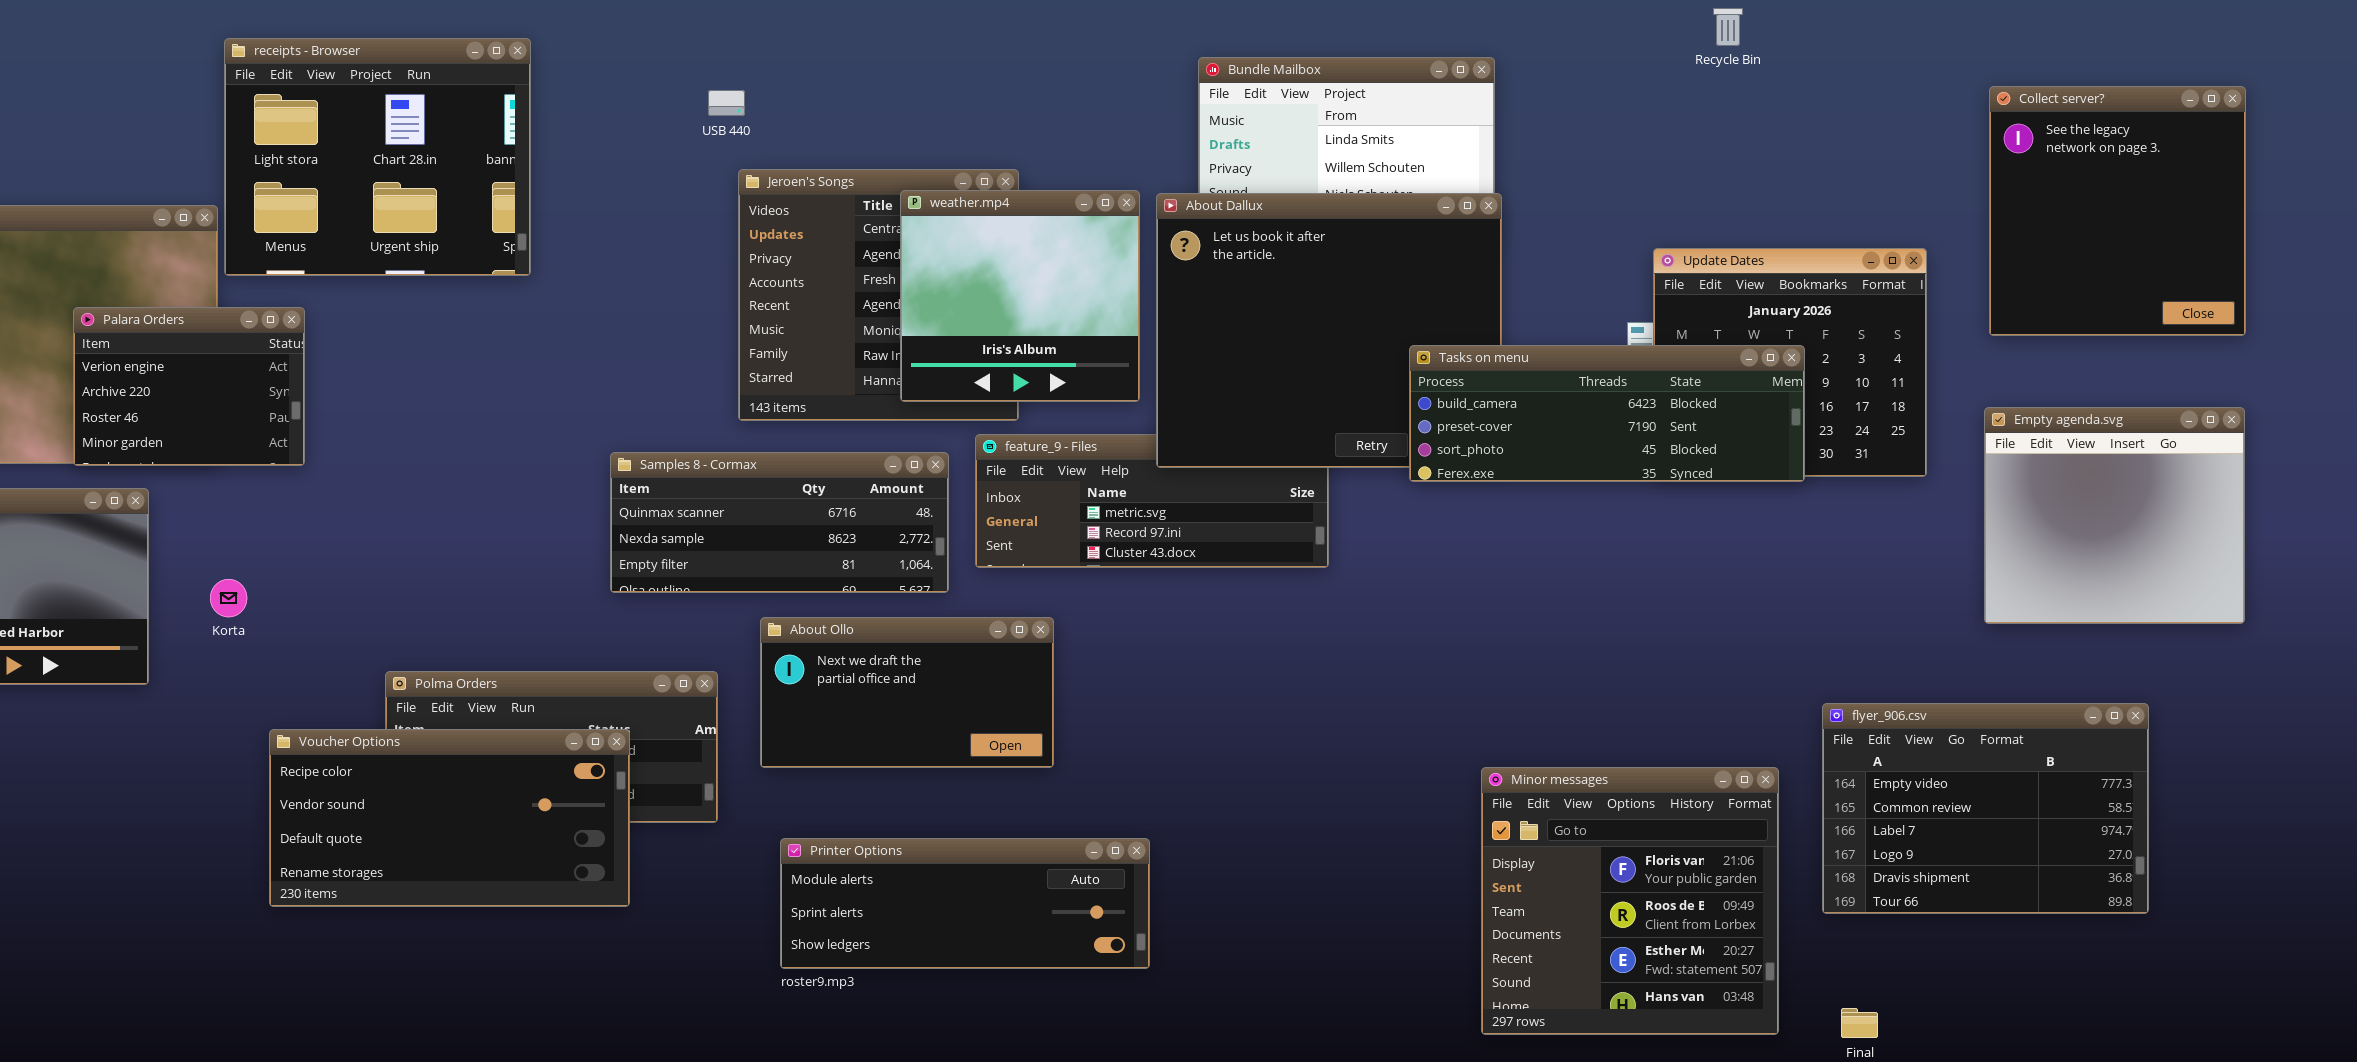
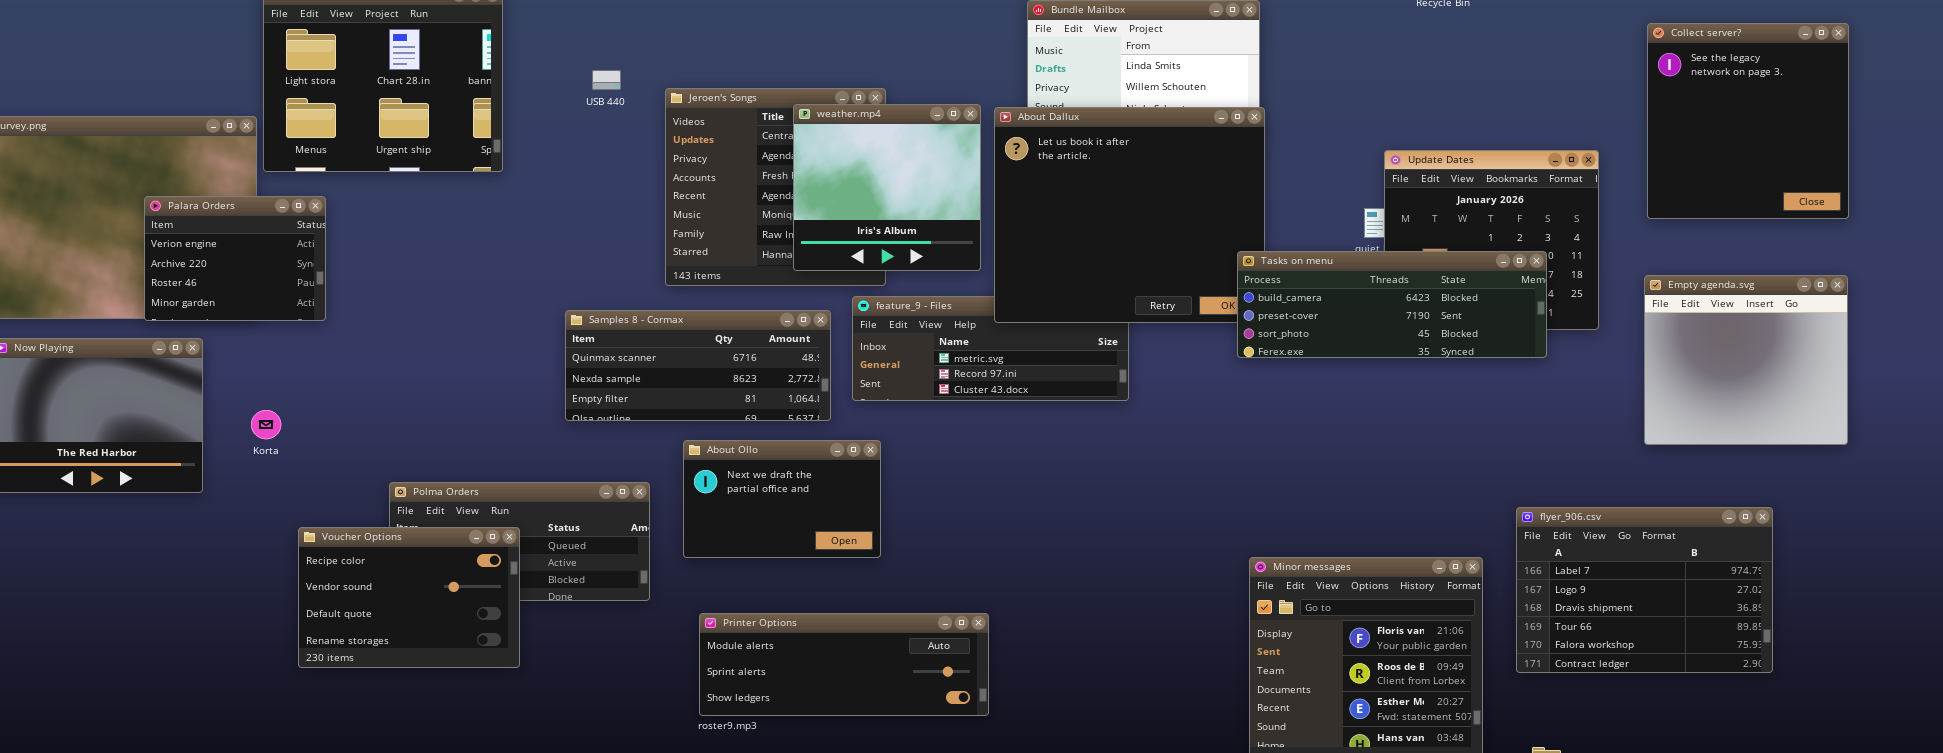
USB 440: [708,90,745,116] -> [592,70,621,90], moved
Tasks on menu: [1409,345,1805,482] -> [1237,251,1547,358], moved
About Ollo: [760,617,1054,768] -> [683,440,881,558], resized
flyer_906.csv: [1822,703,2149,914] -> [1516,507,1773,673], scrolled down 2 rows
Voucher Options: [269,729,630,907] -> [298,527,520,668], resized

